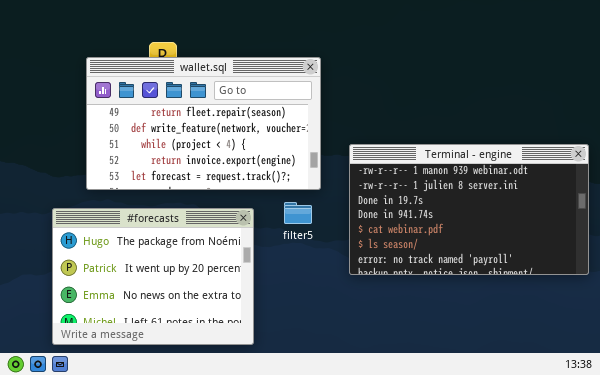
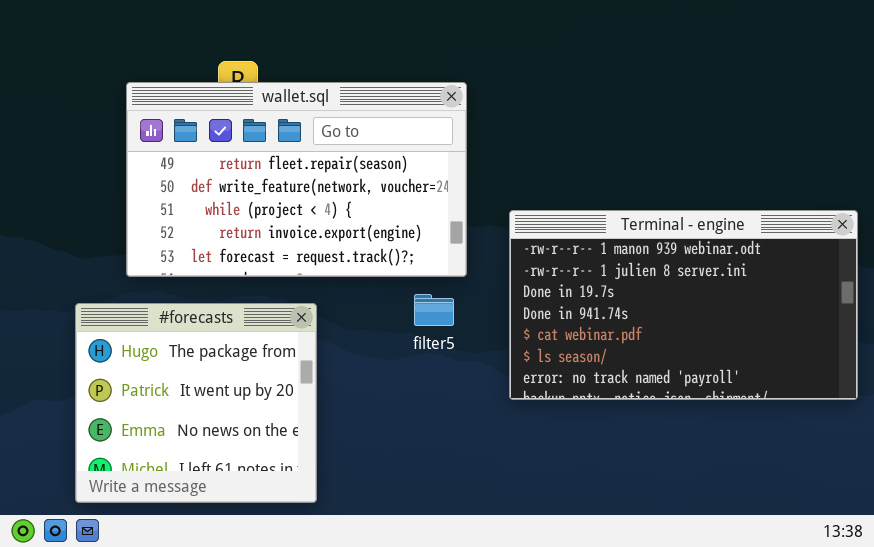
#forecasts: [52,208,254,345] -> [75,303,317,503], resized

